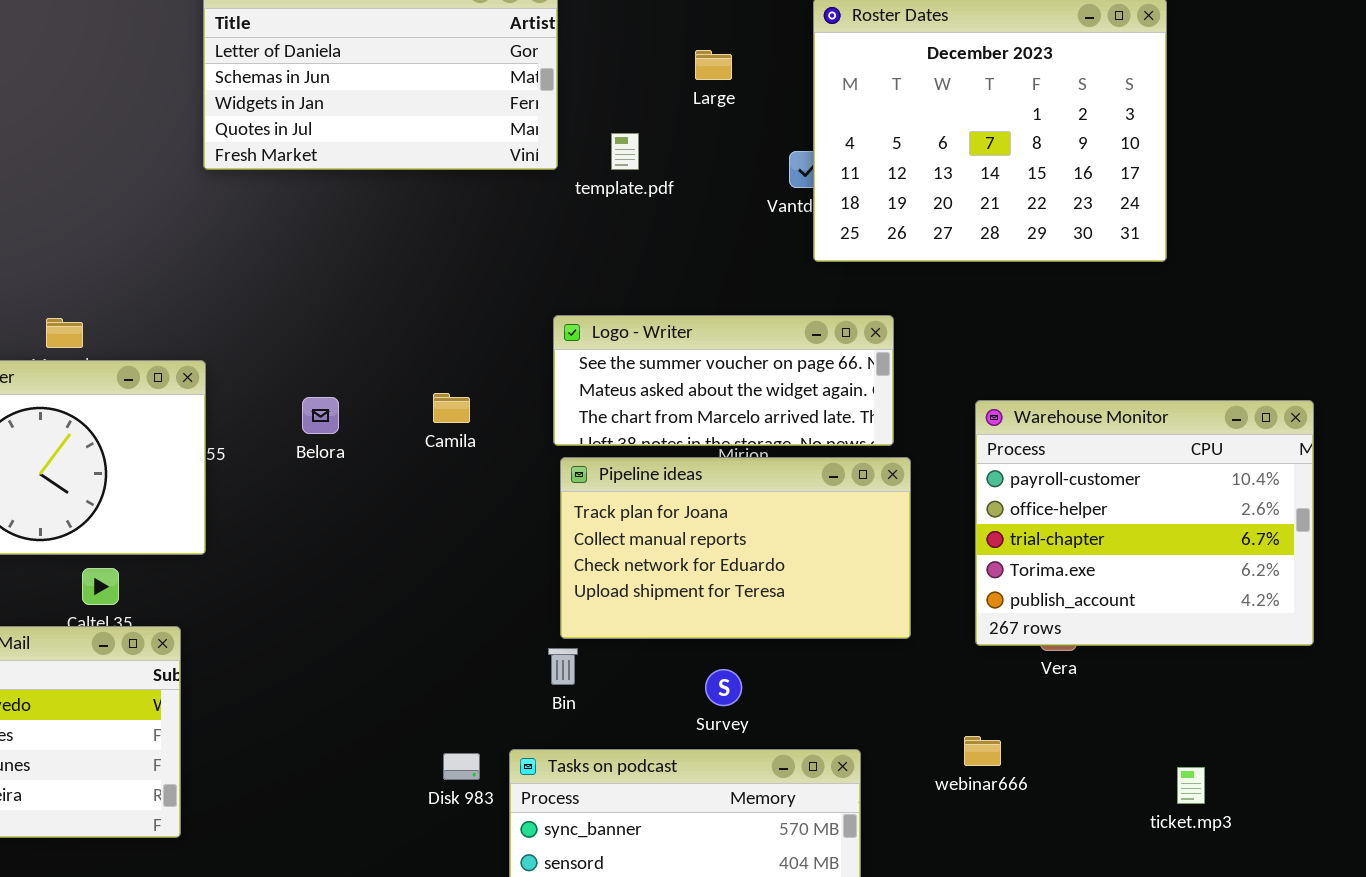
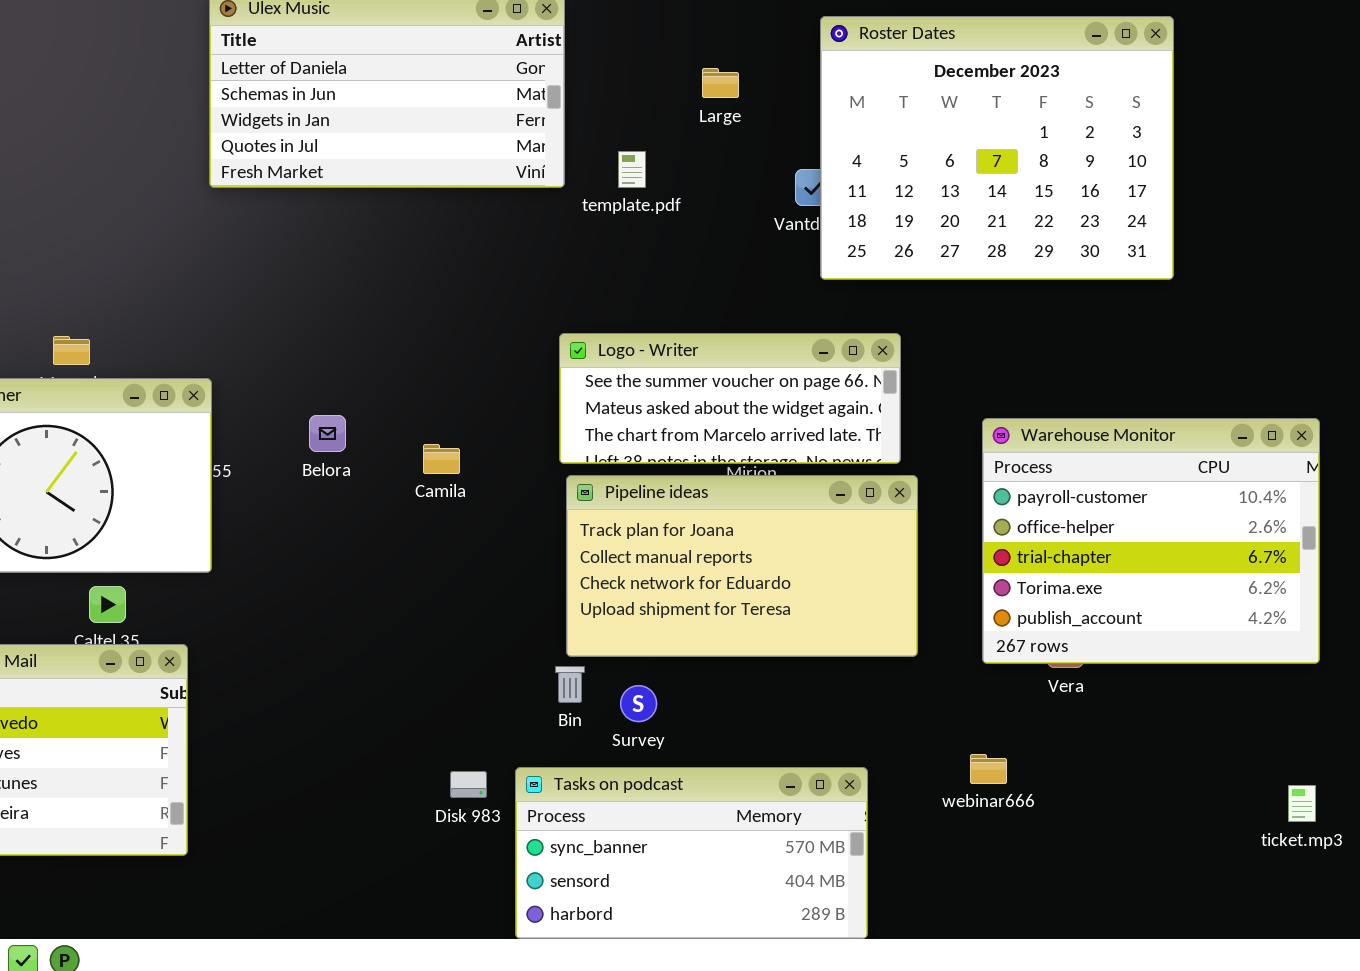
Camila: [433,393,470,423] -> [423,444,460,474], moved
Survey: [705,669,742,706] -> [620,685,657,722], moved
ticket.mp3: [1177,767,1205,804] -> [1288,785,1316,822], moved

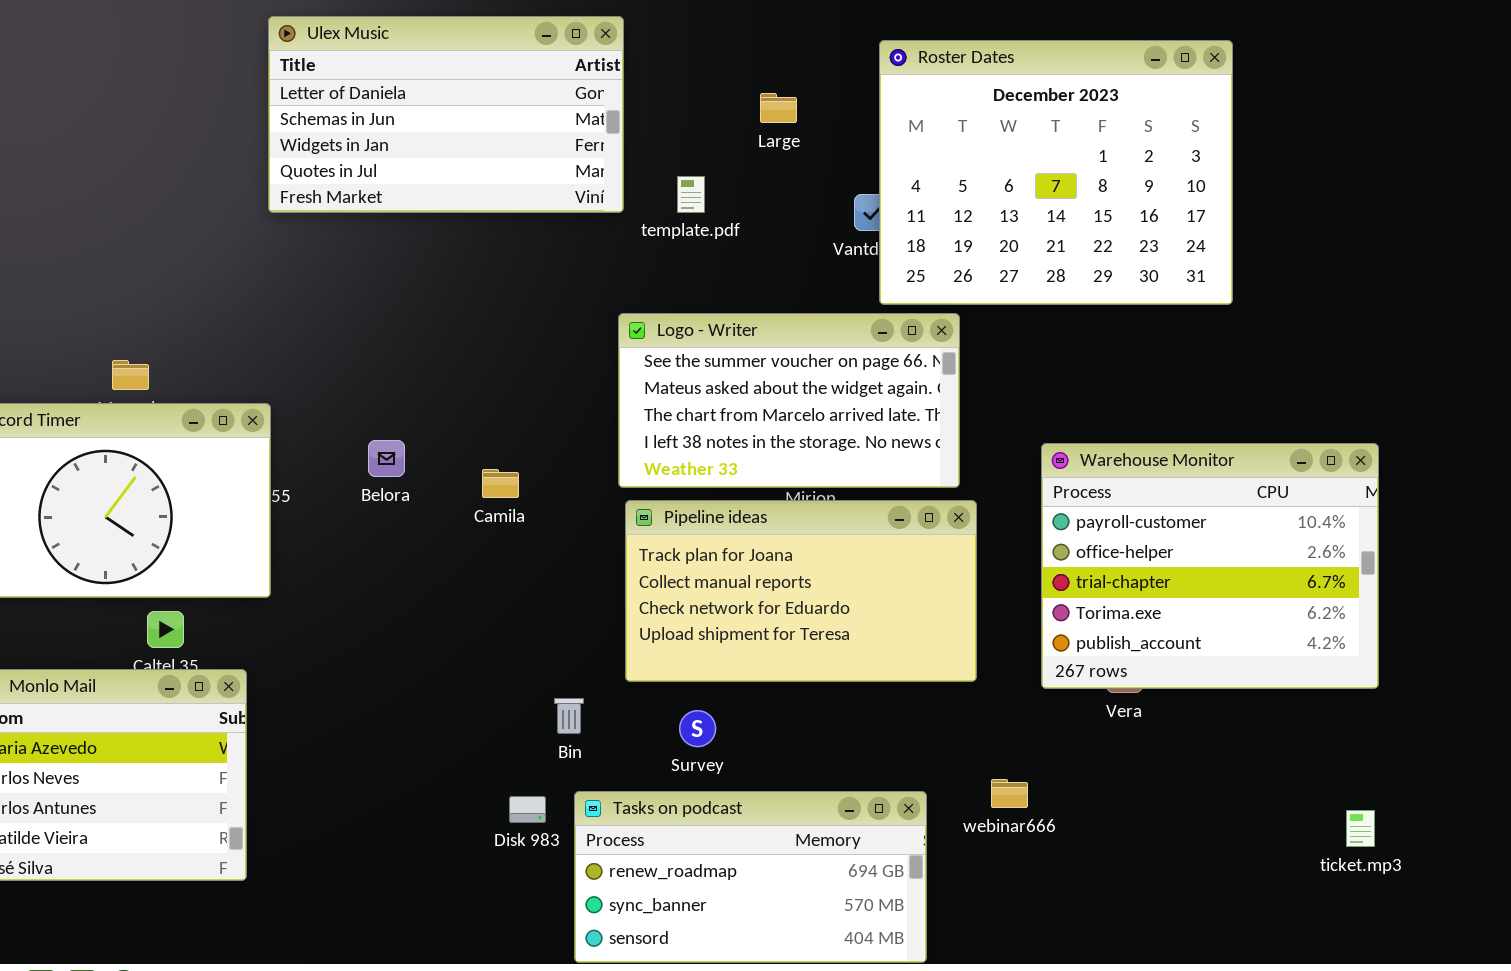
Logo - Writer: [559,333,901,464] -> [618,313,960,488], resized
Bin: [555,666,585,703] -> [554,698,584,734], moved
webinar666: [970,754,1007,784] -> [991,779,1028,808], moved
Tasks on podcast: [515,767,868,939] -> [574,791,927,963], scrolled up 1 row

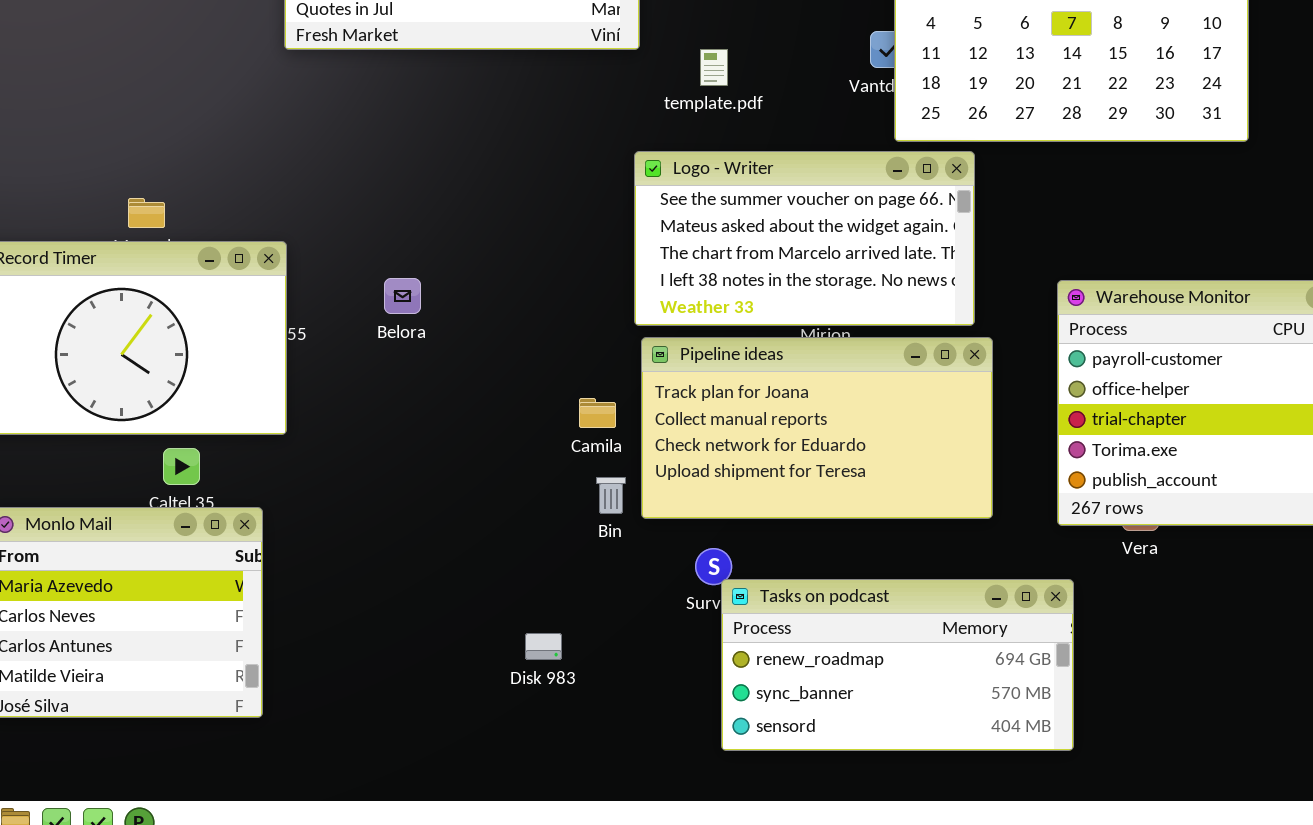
template.pdf: [677,176,705,213] -> [700,49,728,86], moved
Camila: [482,469,519,498] -> [579,398,616,428], moved
Bin: [554,698,584,734] -> [596,477,626,514], moved
Tasks on podcast: [574,791,927,963] -> [721,579,1074,751], moved

